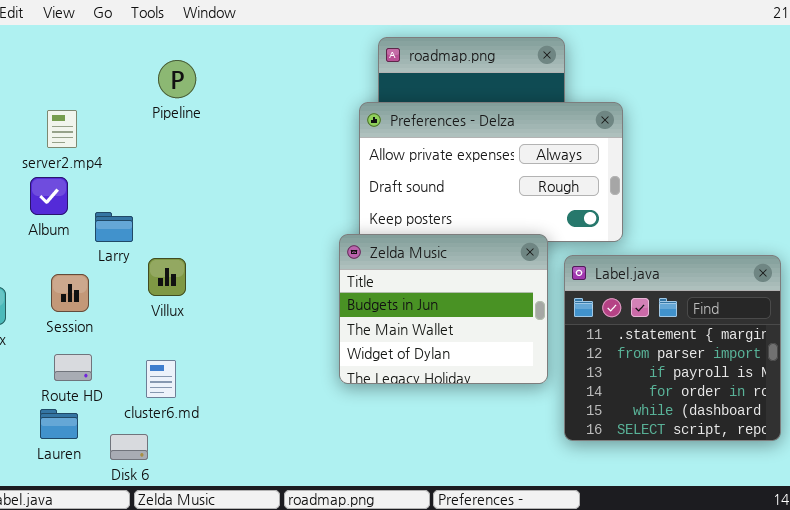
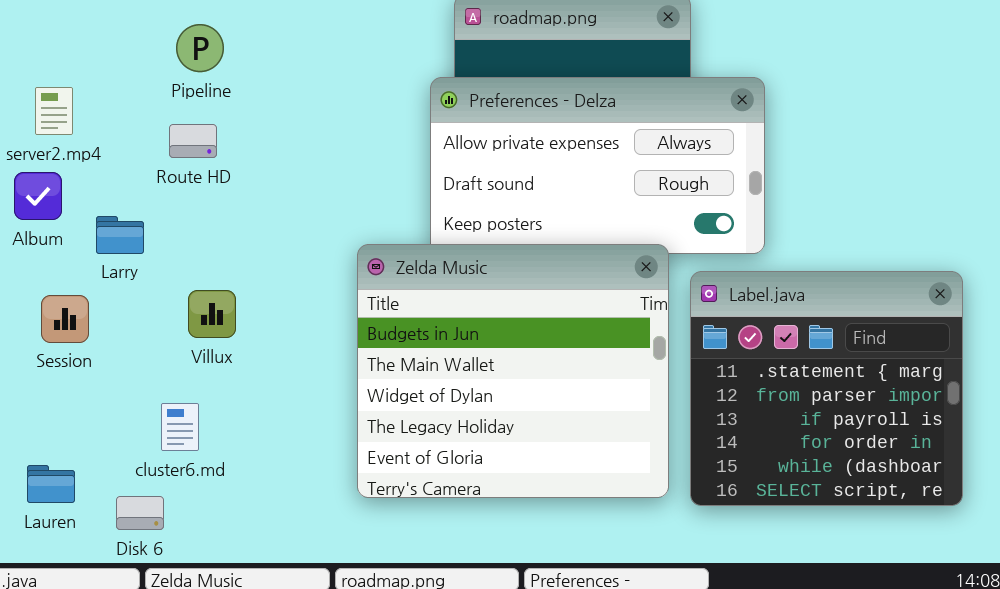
Zelda Music: [339,234,548,384] -> [357,244,669,498], resized
Villux: [148,258,186,296] -> [188,290,236,338], moved
Route HD: [54,354,92,381] -> [169,124,217,158], moved

